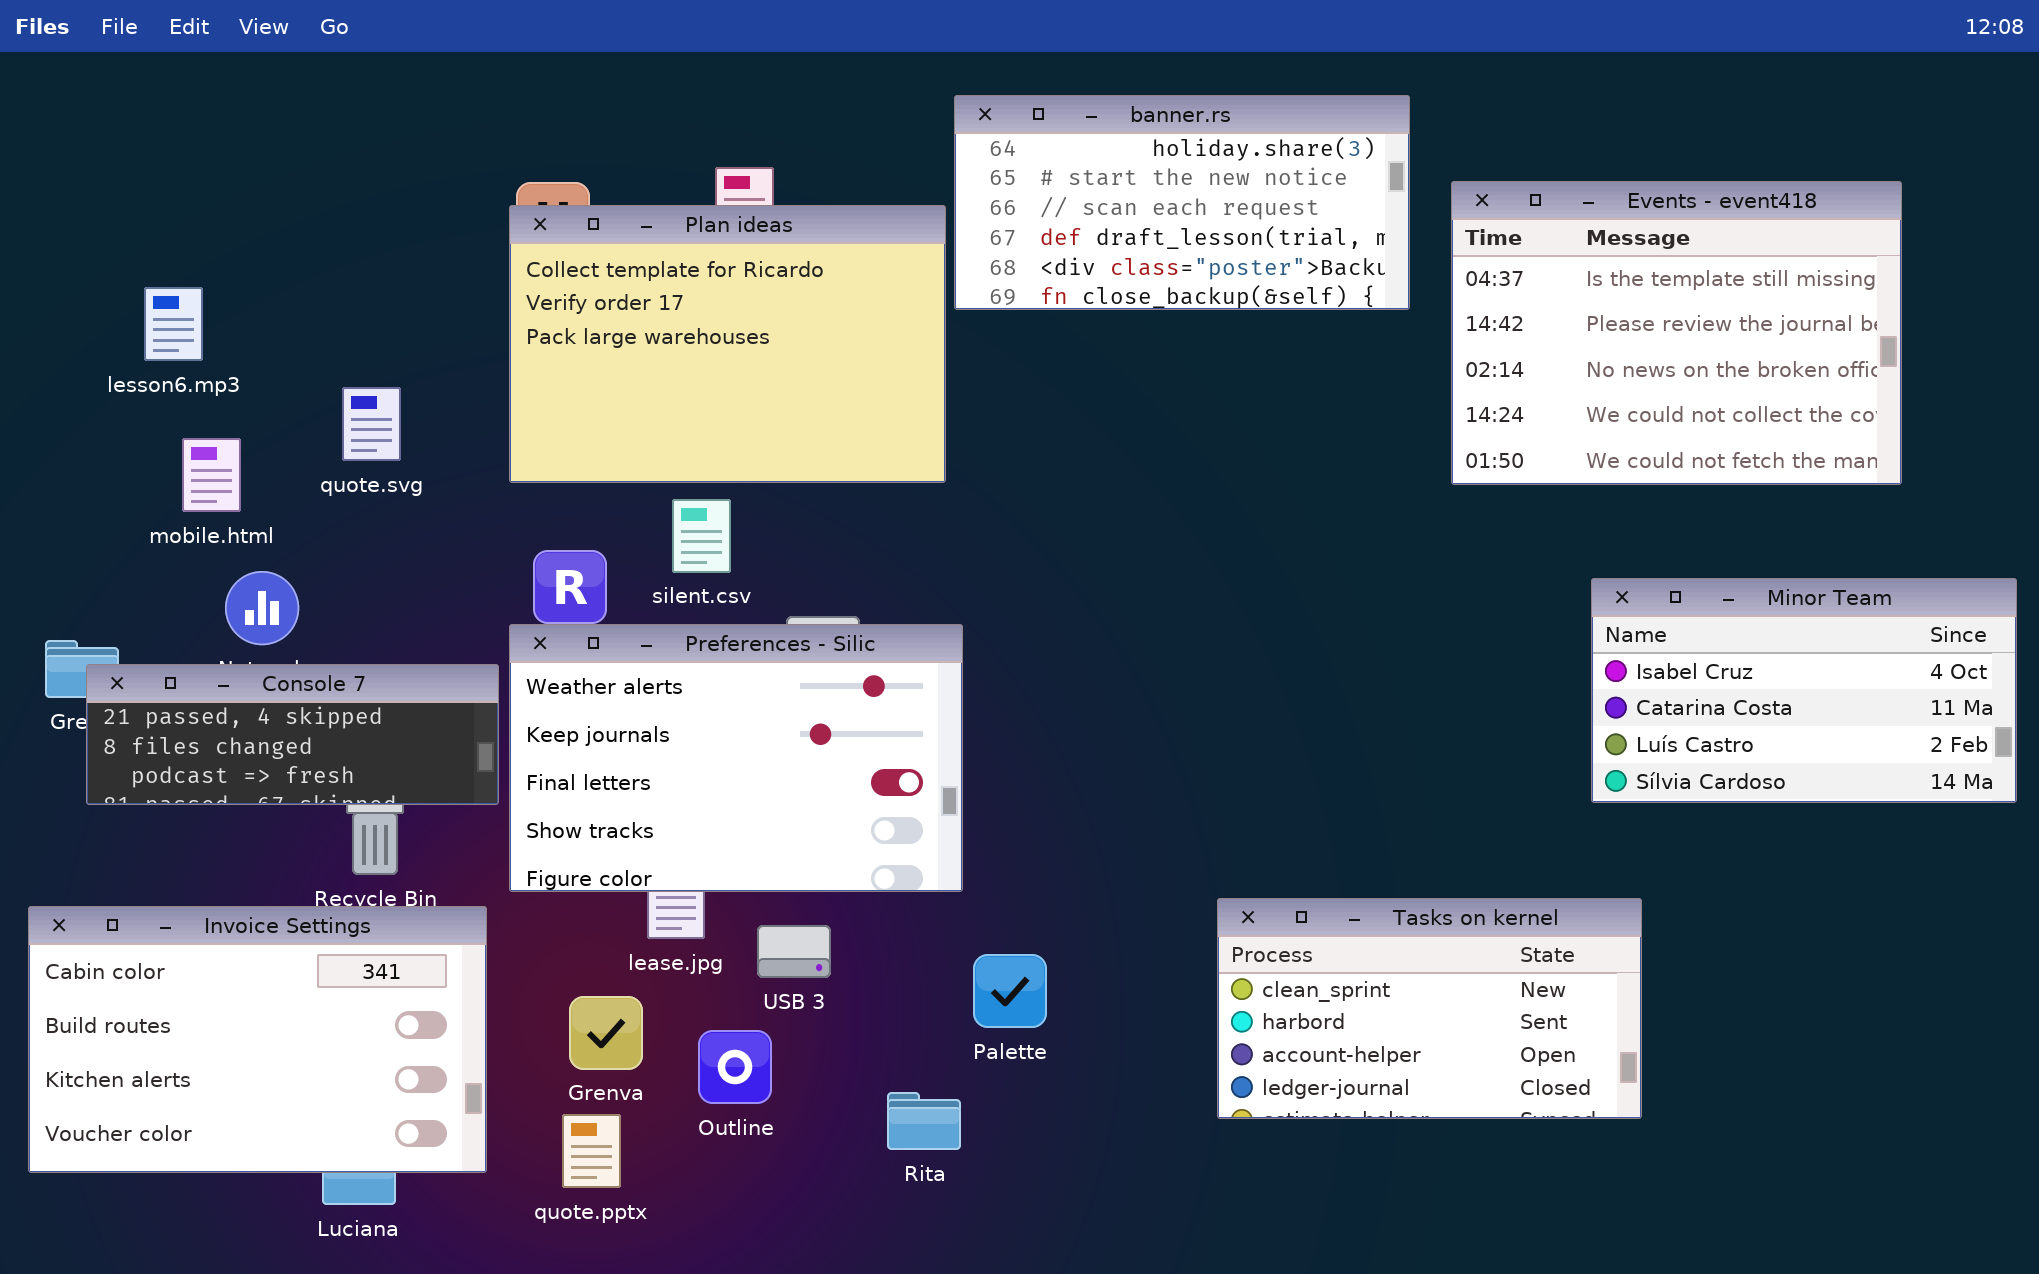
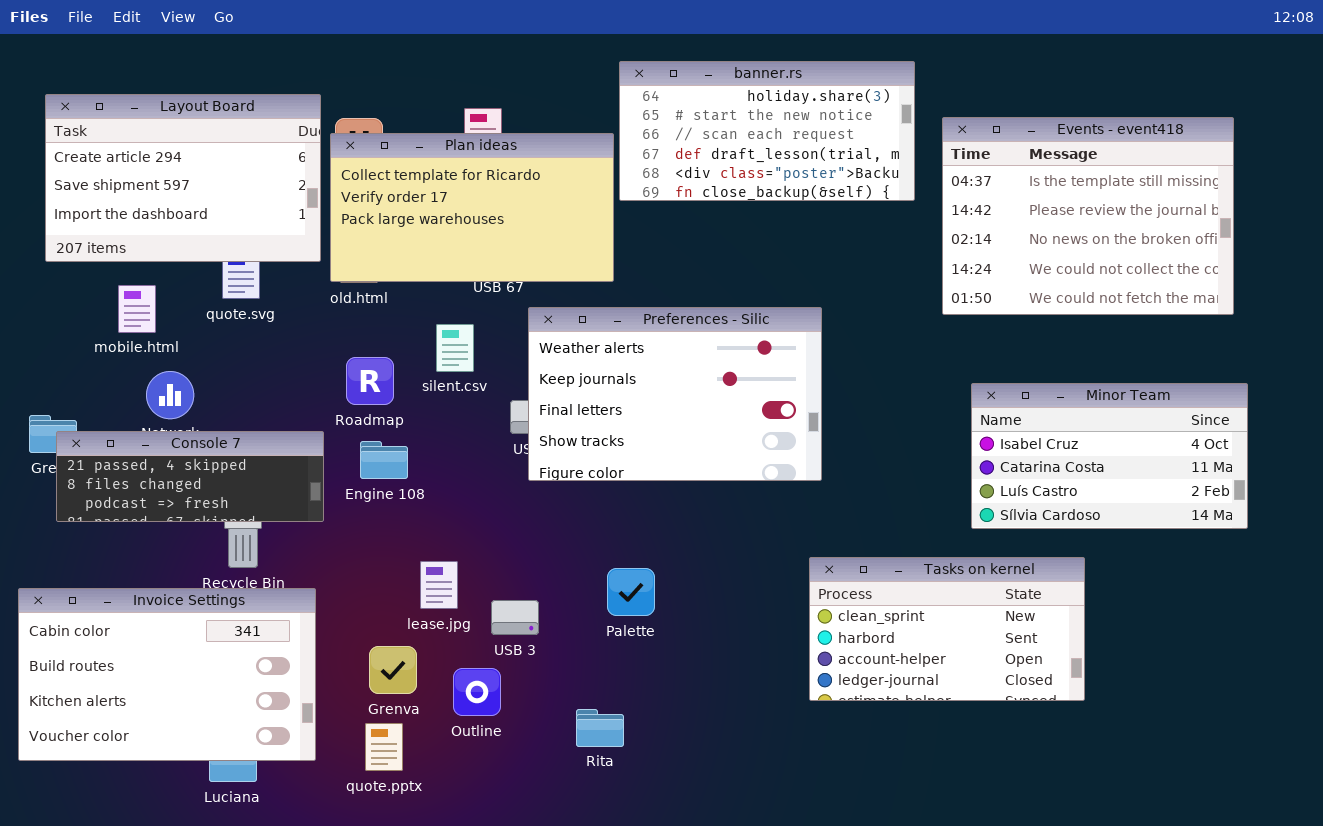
Layout Board: none -> [45,94,321,262], opened
Plan ideas: [509,205,946,483] -> [330,133,614,282], resized
Minor Team: [1591,578,2017,803] -> [971,383,1248,529], moved
Preferences - Silic: [509,624,963,892] -> [528,307,822,481], moved
Tasks on kernel: [1217,898,1642,1119] -> [809,557,1085,701], moved
Palette: [973,954,1047,1028] -> [607,568,655,616], moved

